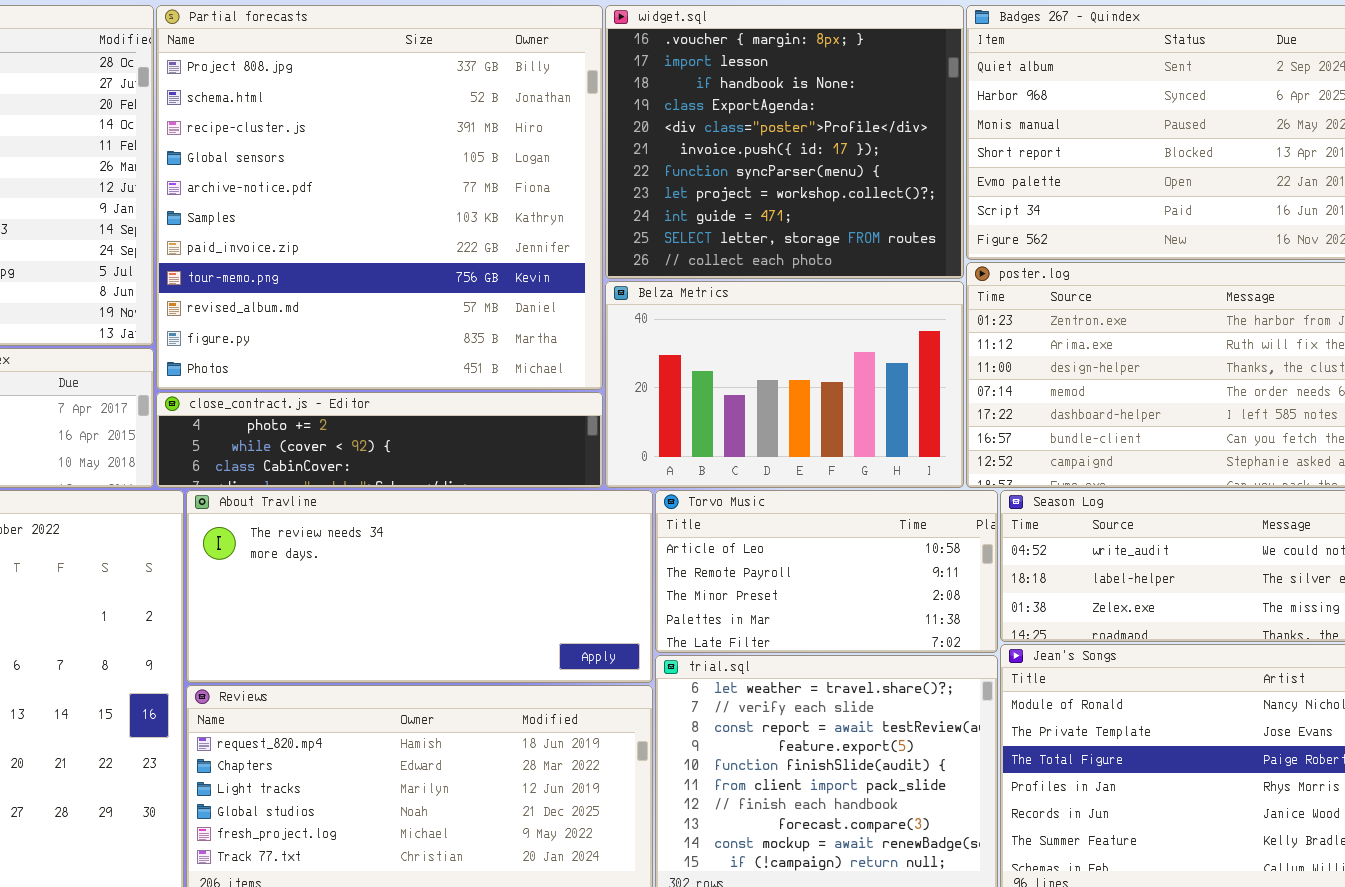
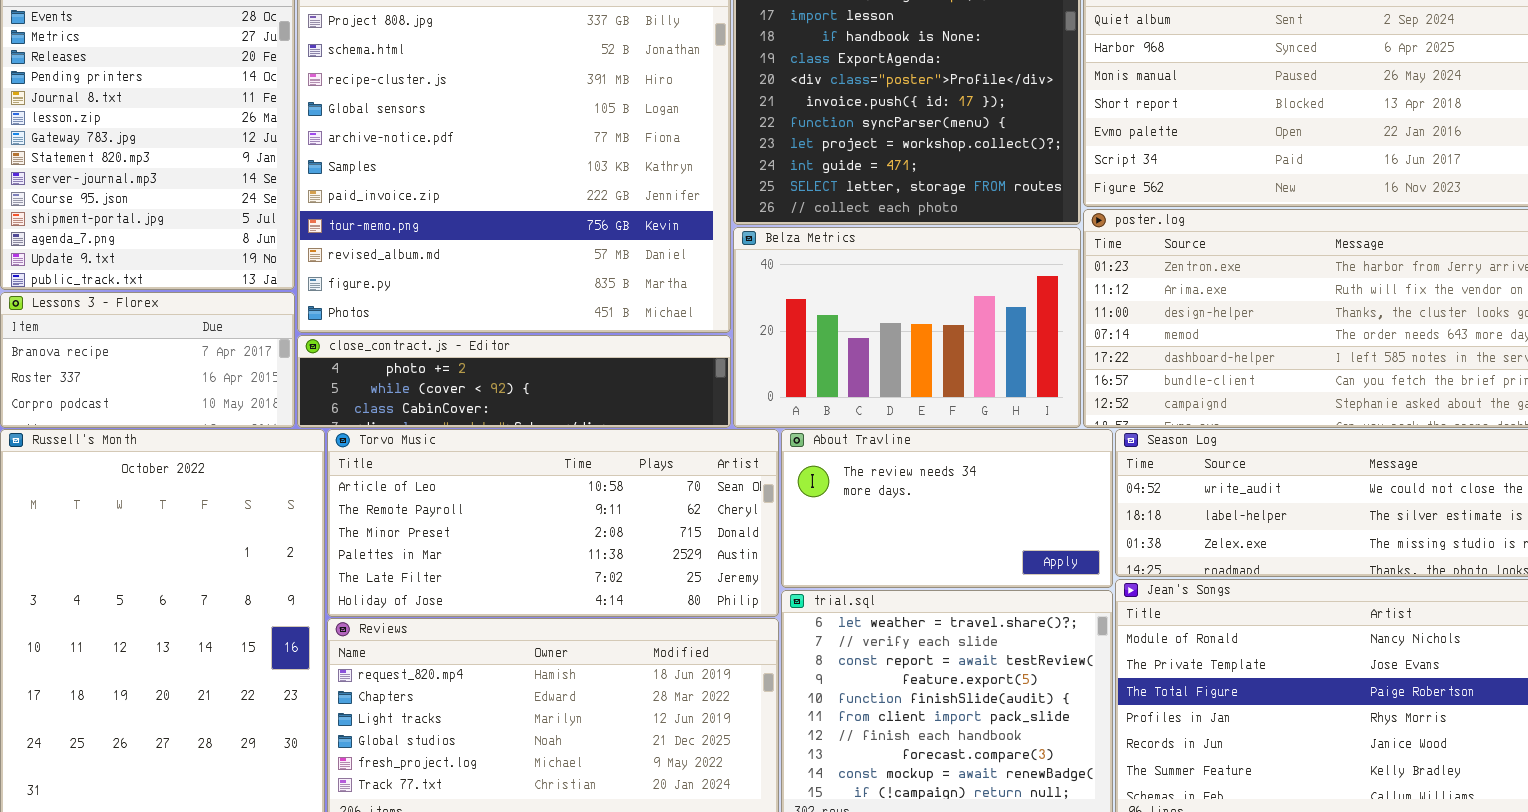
About Travline: [186,490,653,683] -> [781,429,1113,588], moved, resized
Torvo Music: [655,490,998,653] -> [327,429,779,617], moved, resized

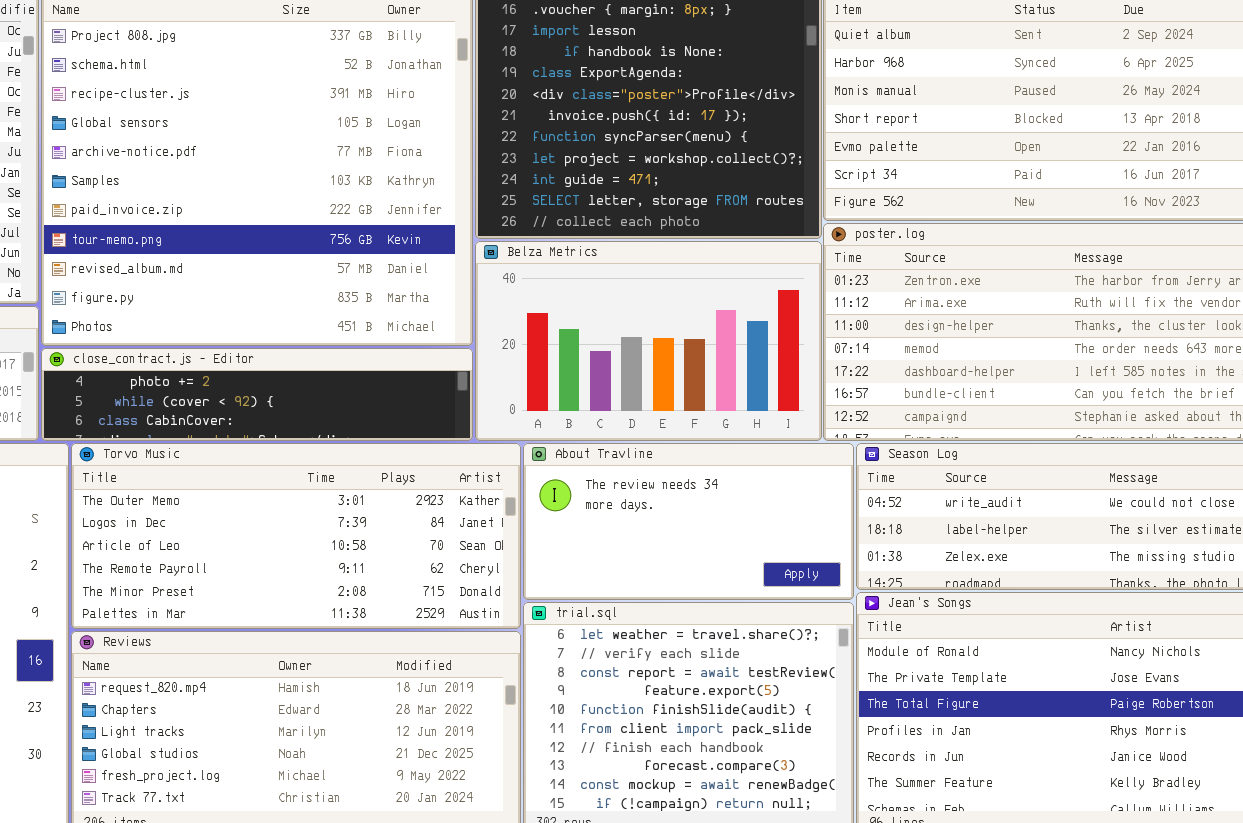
Torvo Music: [327,429,779,617] -> [71,443,521,629], scrolled up 2 rows

